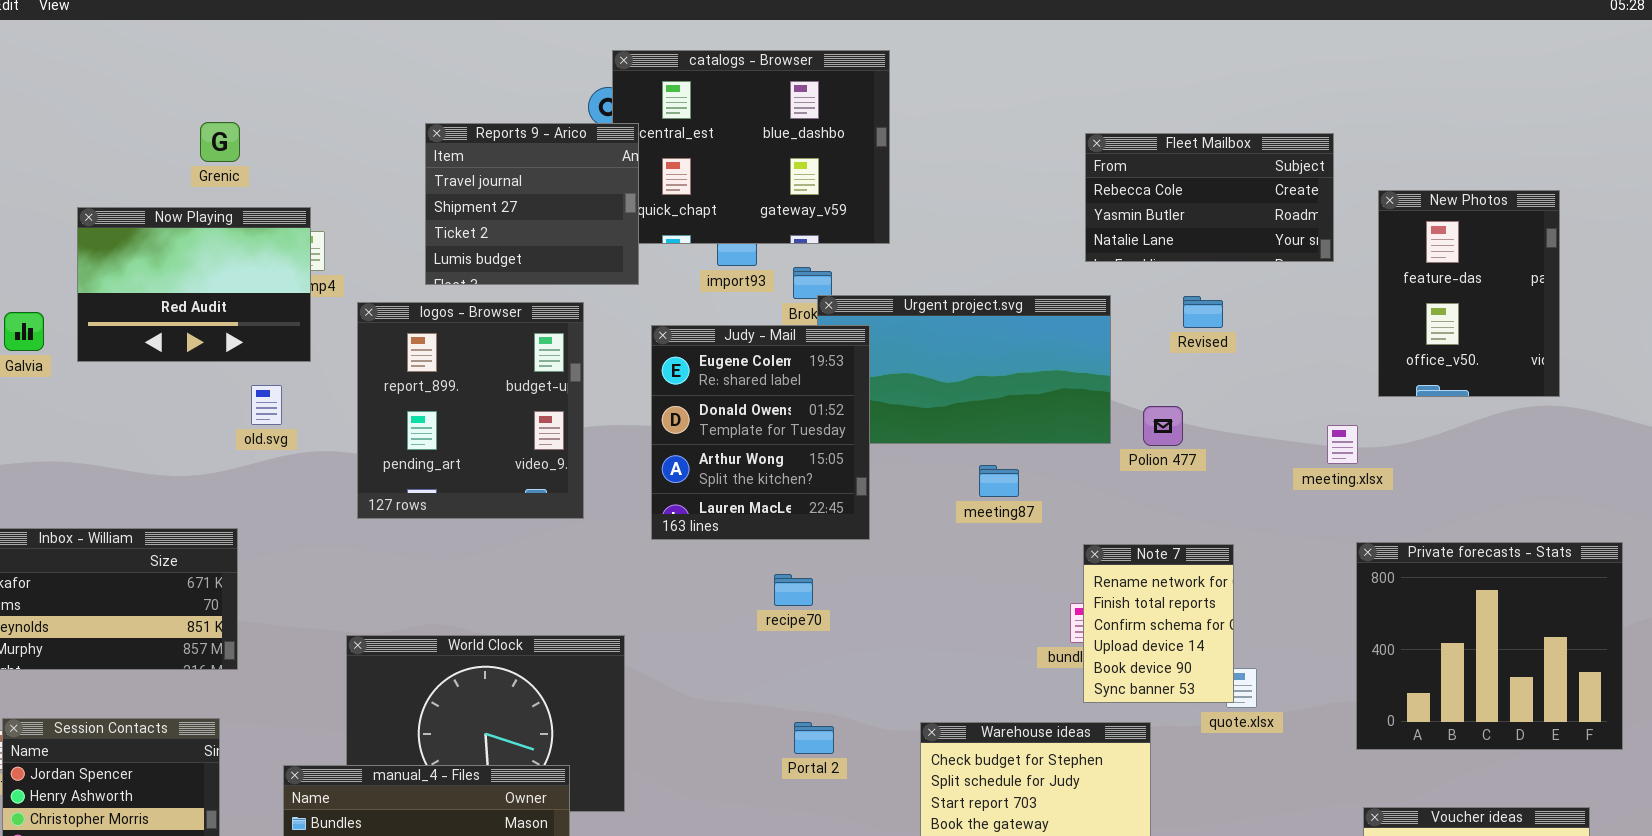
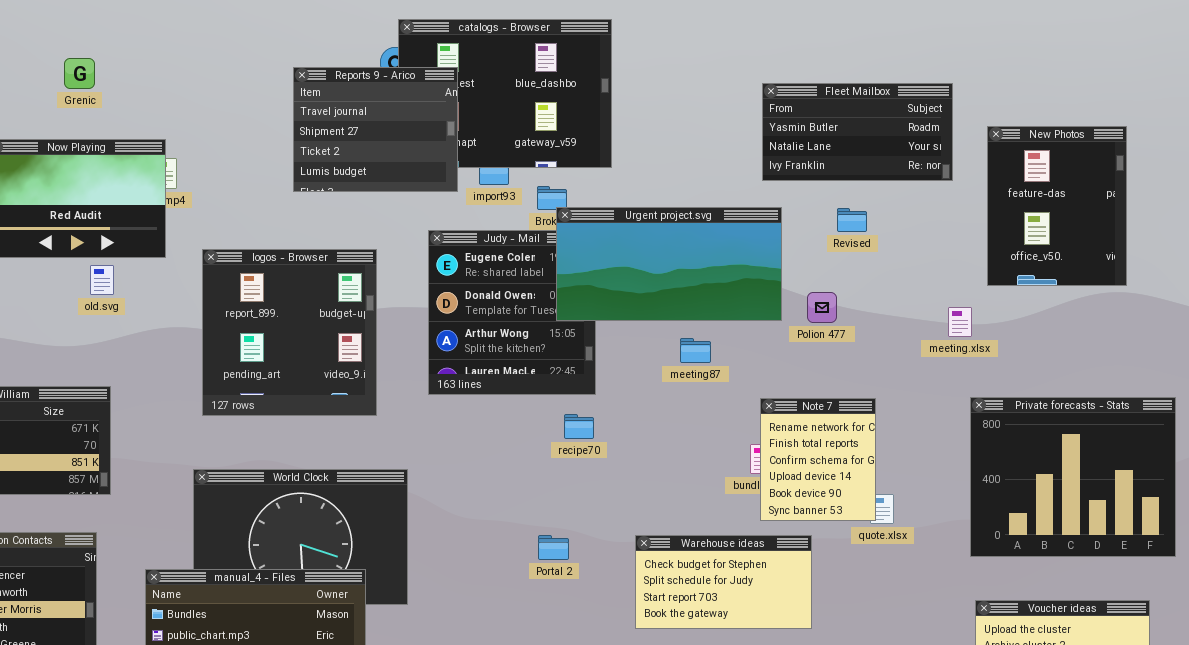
Grenic: [200,122,240,162] -> [64,58,95,89], moved
Reports 9 - Arico: [425,123,639,285] -> [293,67,458,192], moved
Fleet Mailbox: [1085,133,1334,262] -> [762,83,953,181], scrolled down 1 row
Urgent project.svg: [817,295,1111,444] -> [556,207,782,321], raised
logos - Browser: [357,302,584,519] -> [202,249,377,416], moved
old.svg: [251,385,282,425] -> [90,265,114,295], moved
recipe70: [774,574,813,606] -> [564,414,594,439], moved

